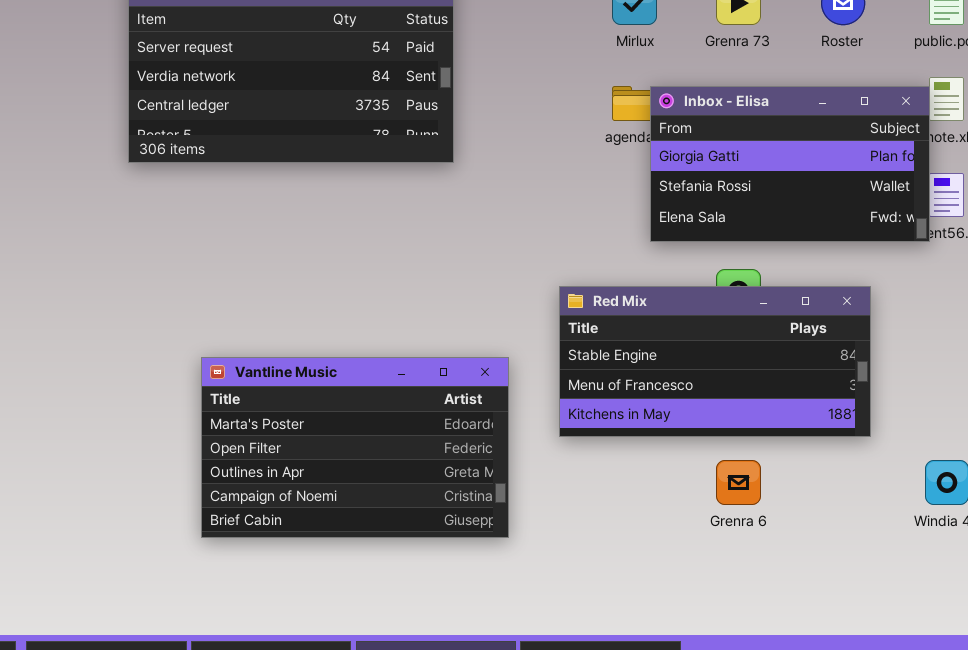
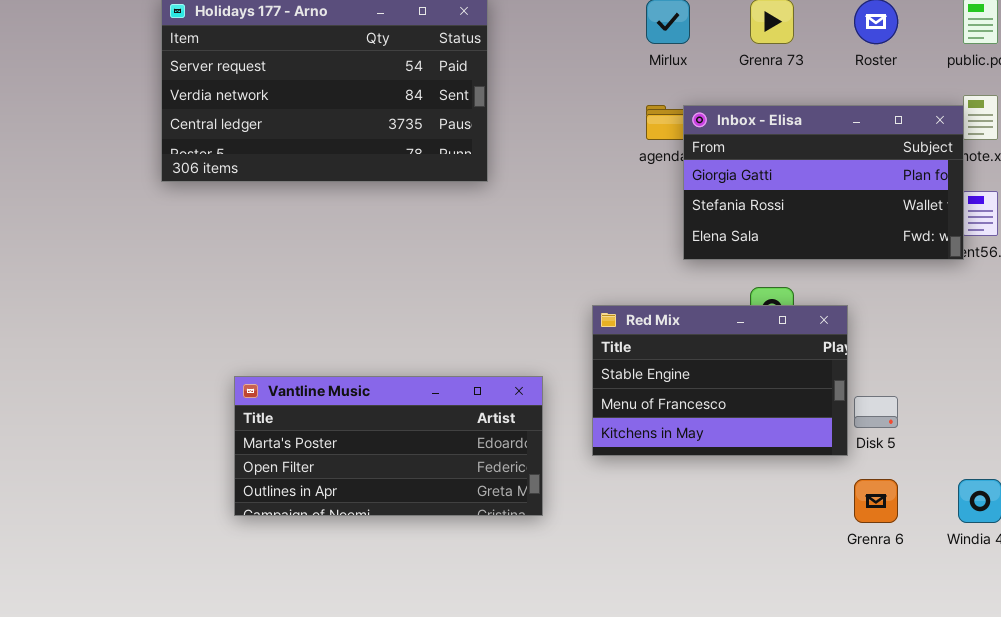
Red Mix: [559,286,871,437] -> [592,305,848,456], resized
Vantline Music: [201,357,509,538] -> [234,376,543,516], resized
Grenra 6: [716,460,761,505] -> [854,479,898,523], moved

